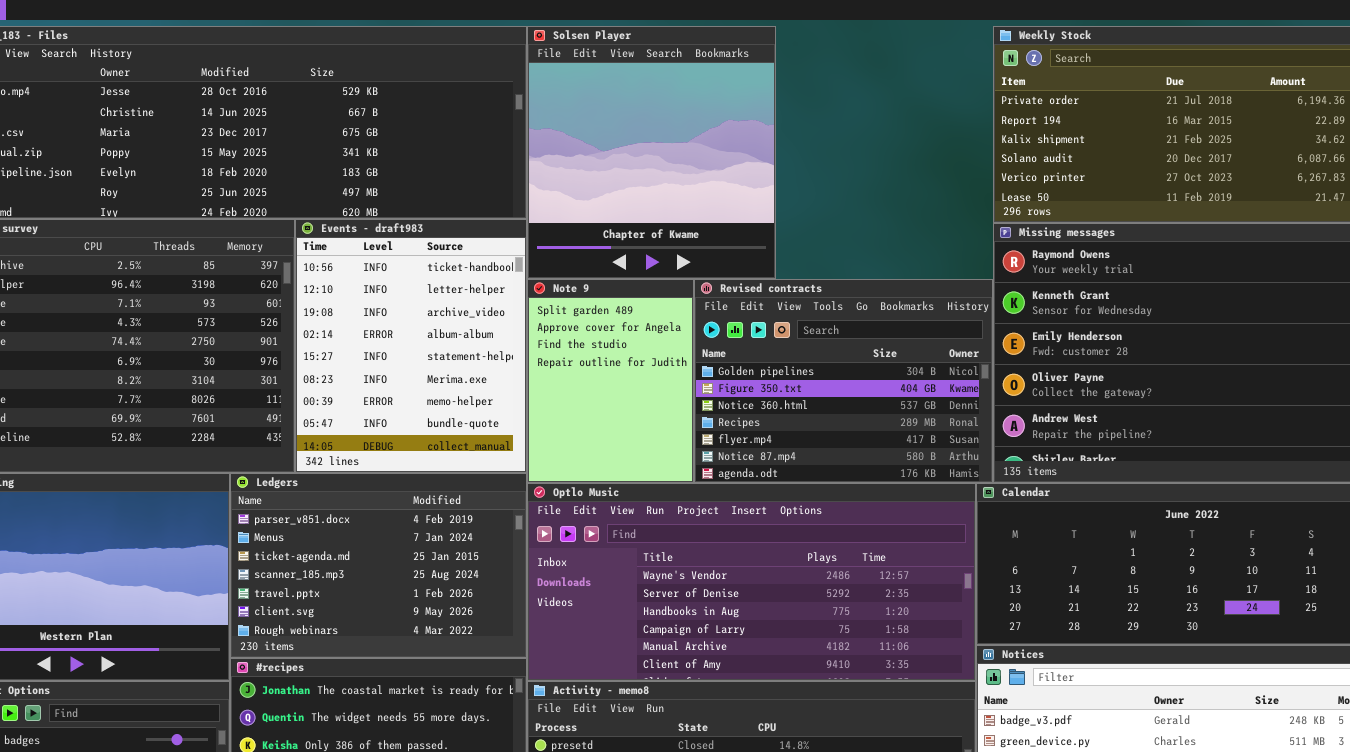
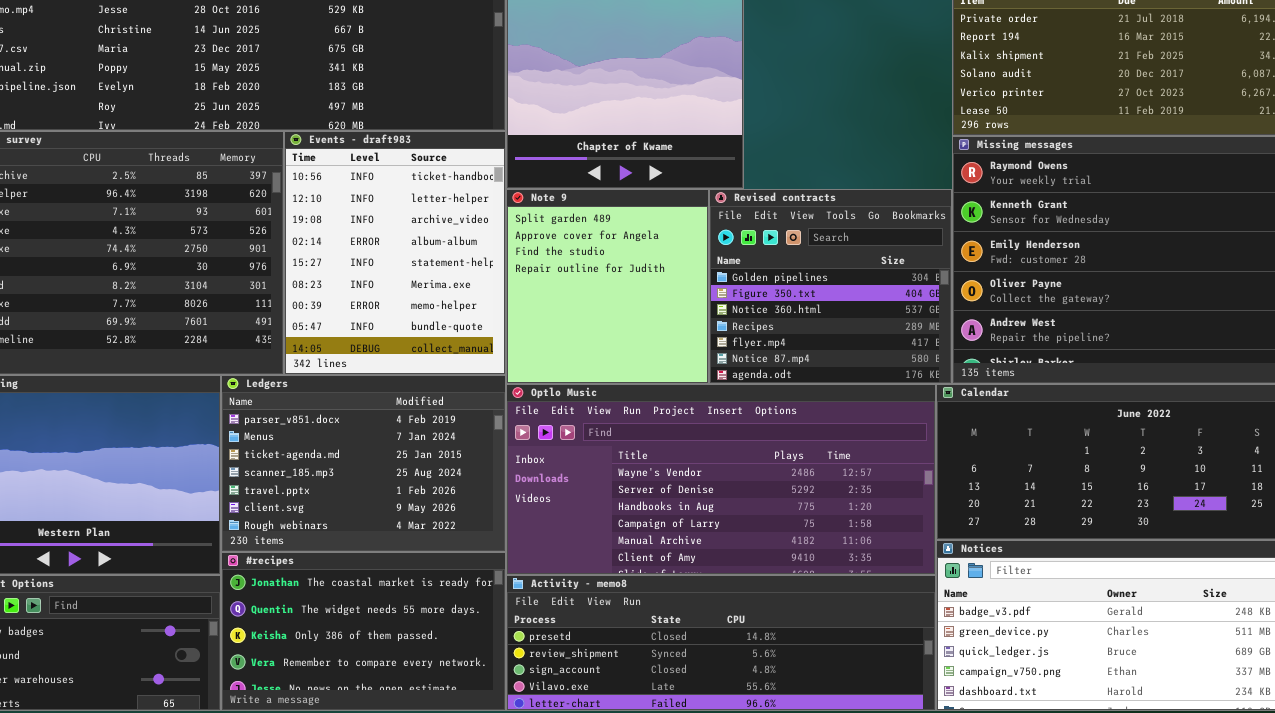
Note 9: [527,279,694,483] -> [506,189,709,384], resized
Revised contracts: [694,279,993,483] -> [709,189,952,384], resized

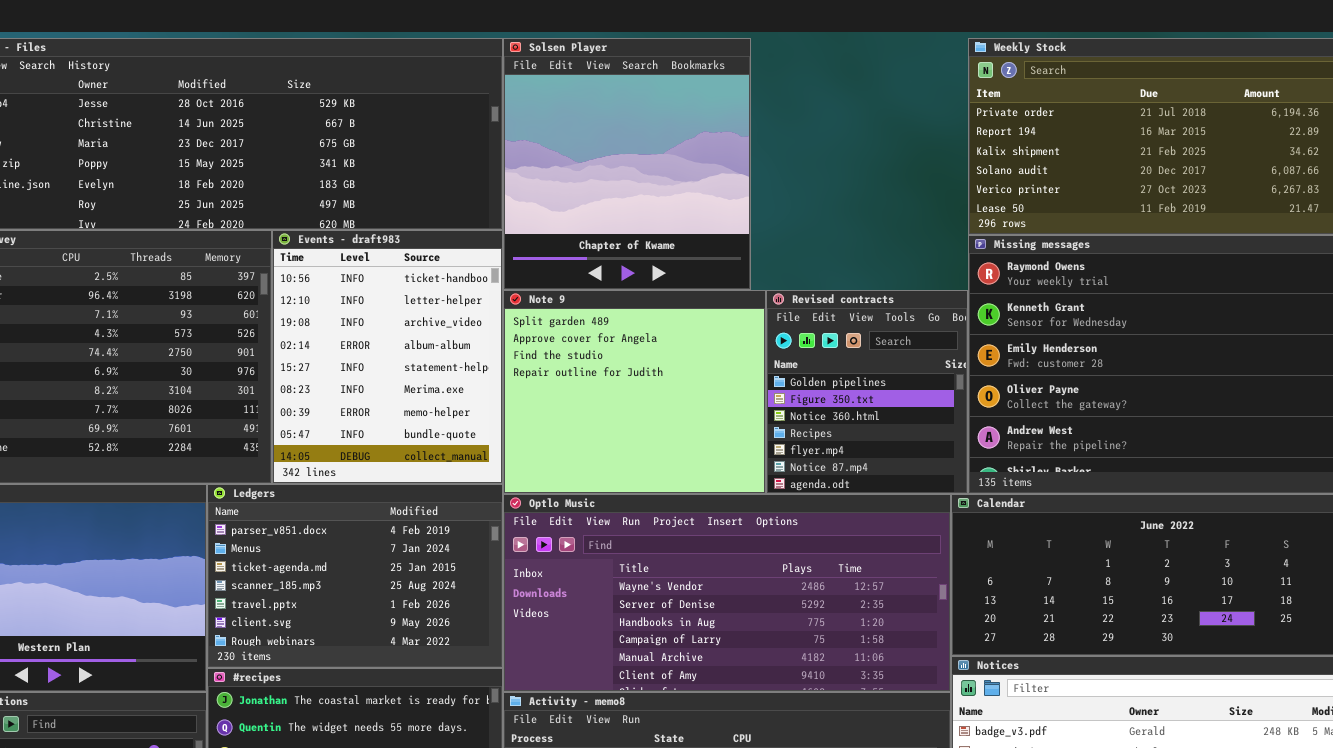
Note 9: [506,189,709,384] -> [503,290,766,494], resized
Revised contracts: [709,189,952,384] -> [766,290,968,494], resized

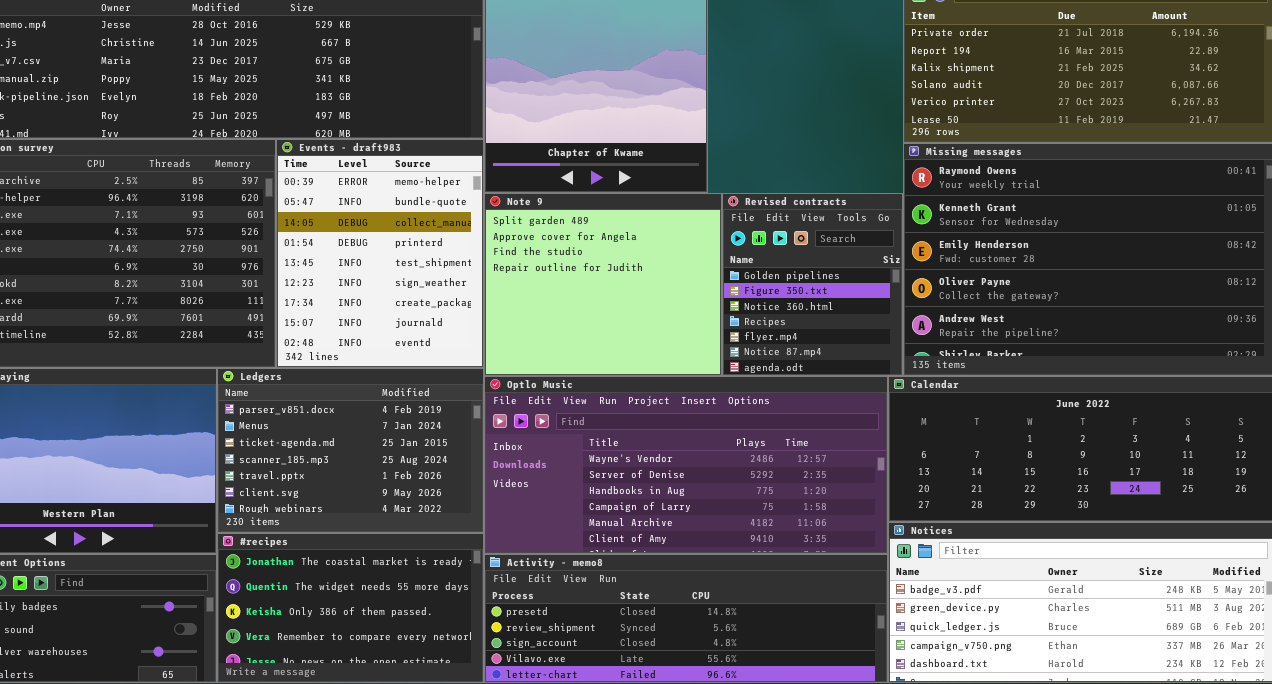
Events - draft983: [272,230,503,484] -> [276,139,484,368], scrolled down 6 rows

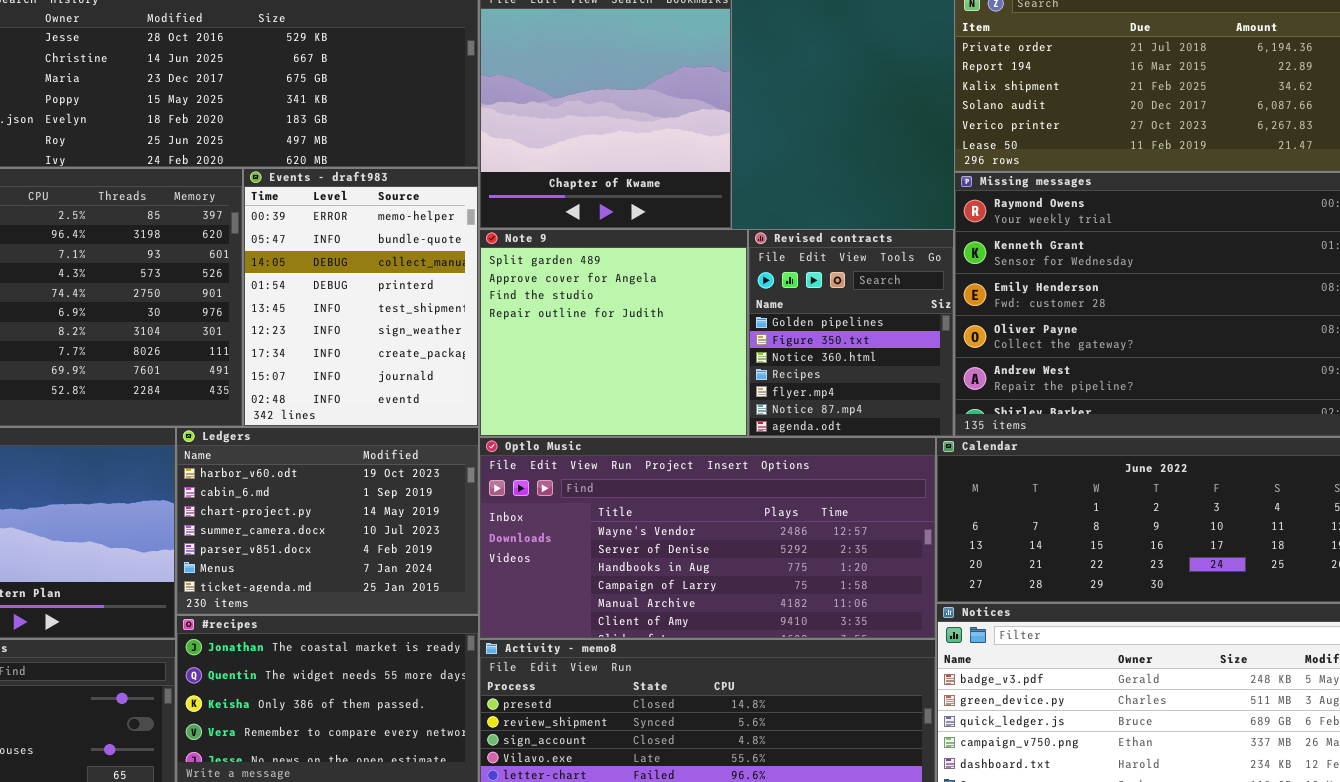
Ledgers: [217,368,484,533] -> [176,427,479,615], scrolled up 4 rows

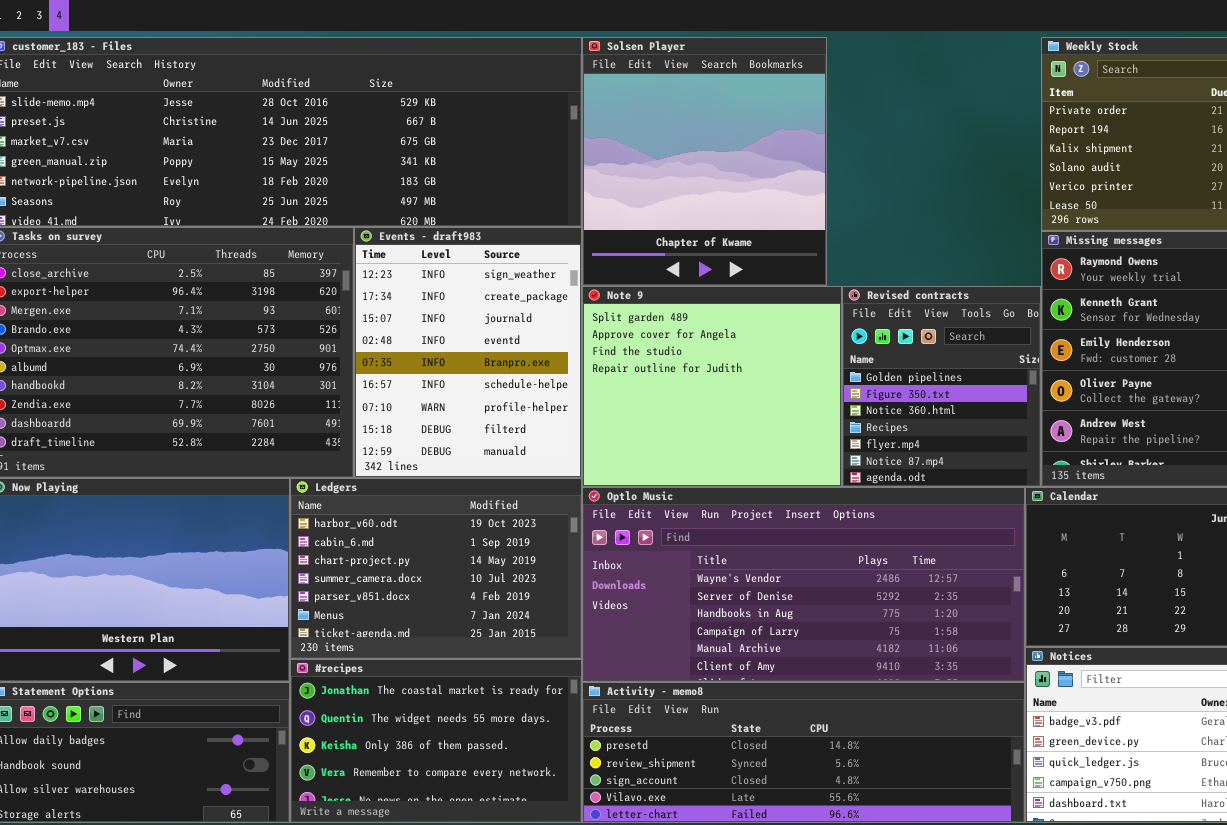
Events - draft983: [243,168,479,427] -> [354,227,582,478], scrolled down 5 rows

